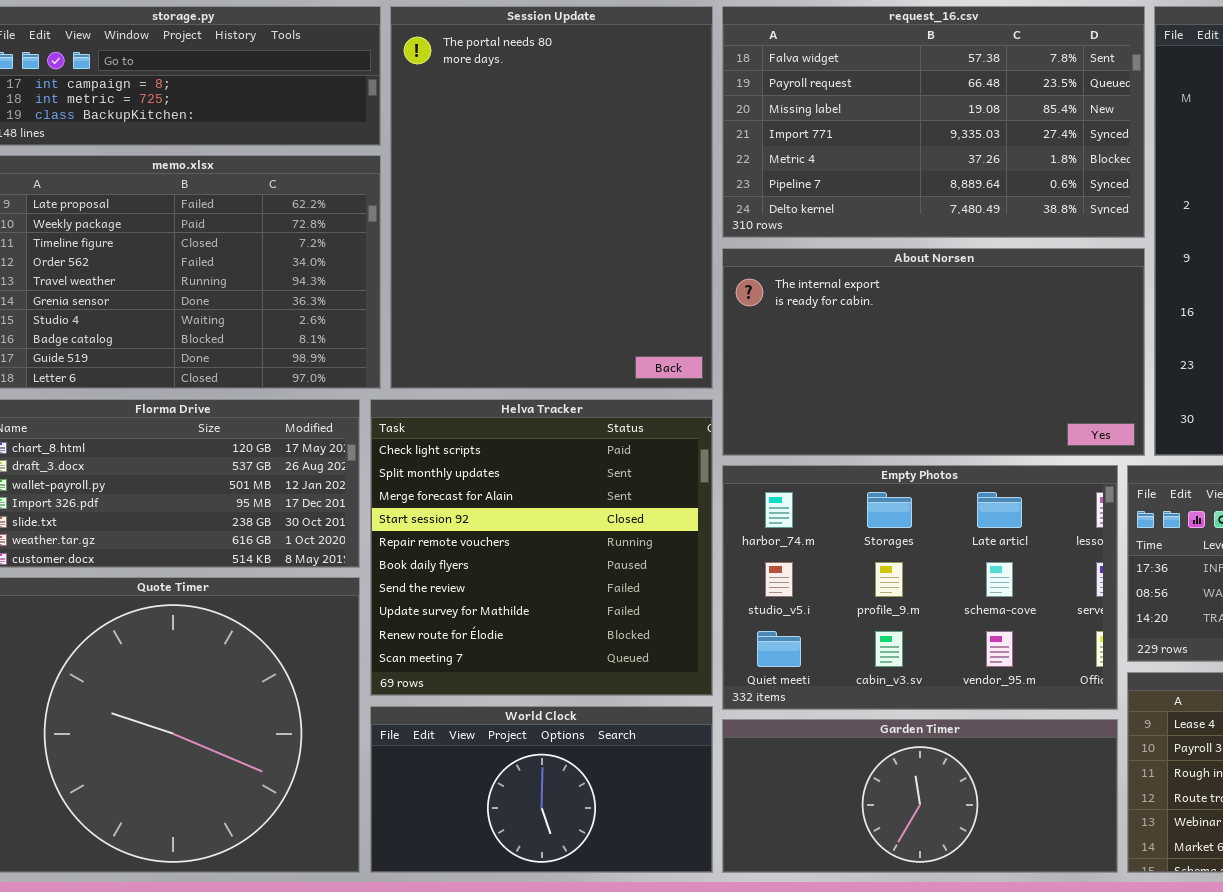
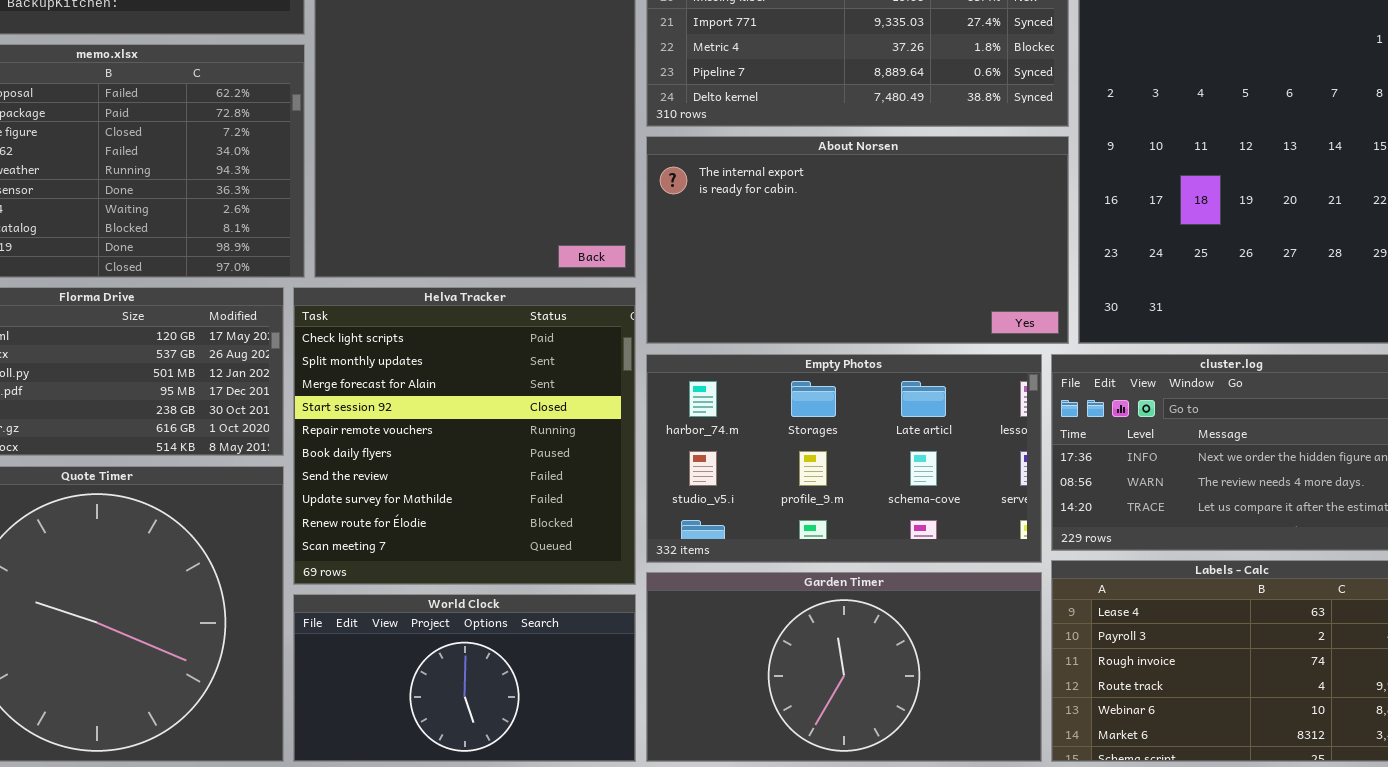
Empty Photos: [722,465,1118,710] -> [646,354,1042,563], resized
Garden Timer: [722,719,1118,873] -> [646,572,1042,762], resized

